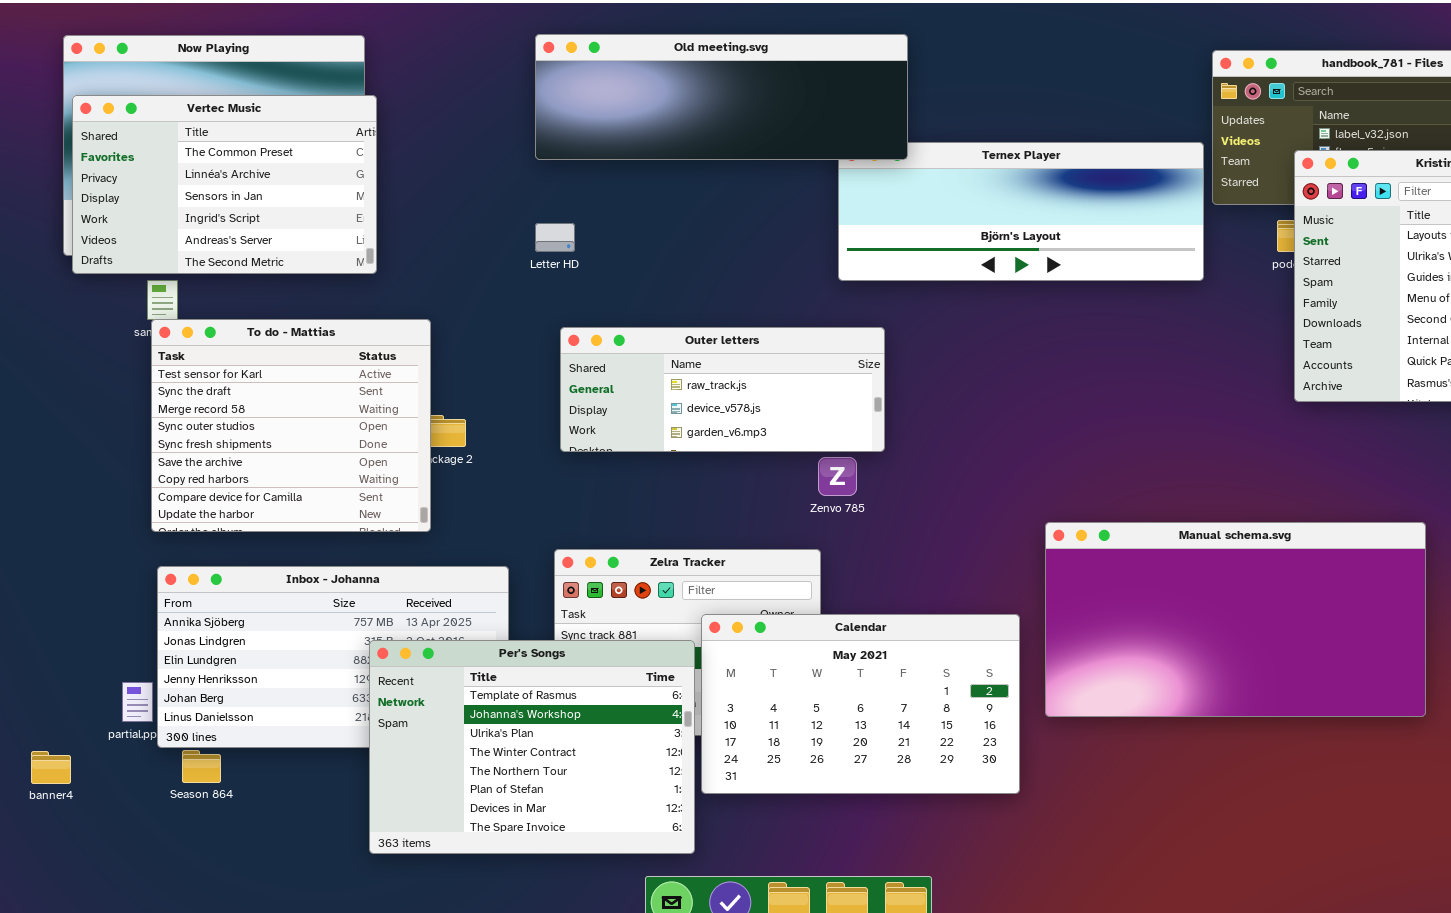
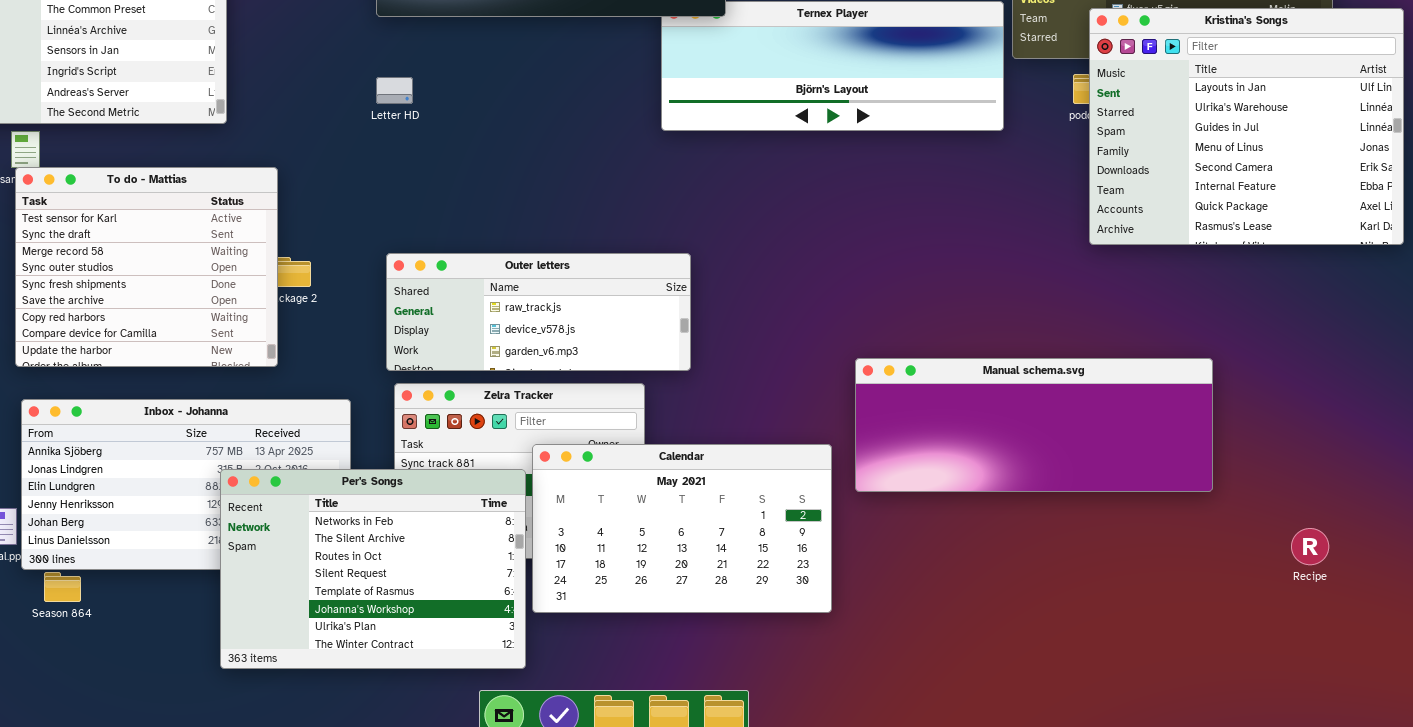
Outer letters: [560,327,885,452] -> [386,253,691,371], moved
Manual schema.svg: [1045,522,1426,717] -> [855,358,1213,492], resized
Per's Songs: [369,640,695,854] -> [220,469,526,669], scrolled up 4 rows

